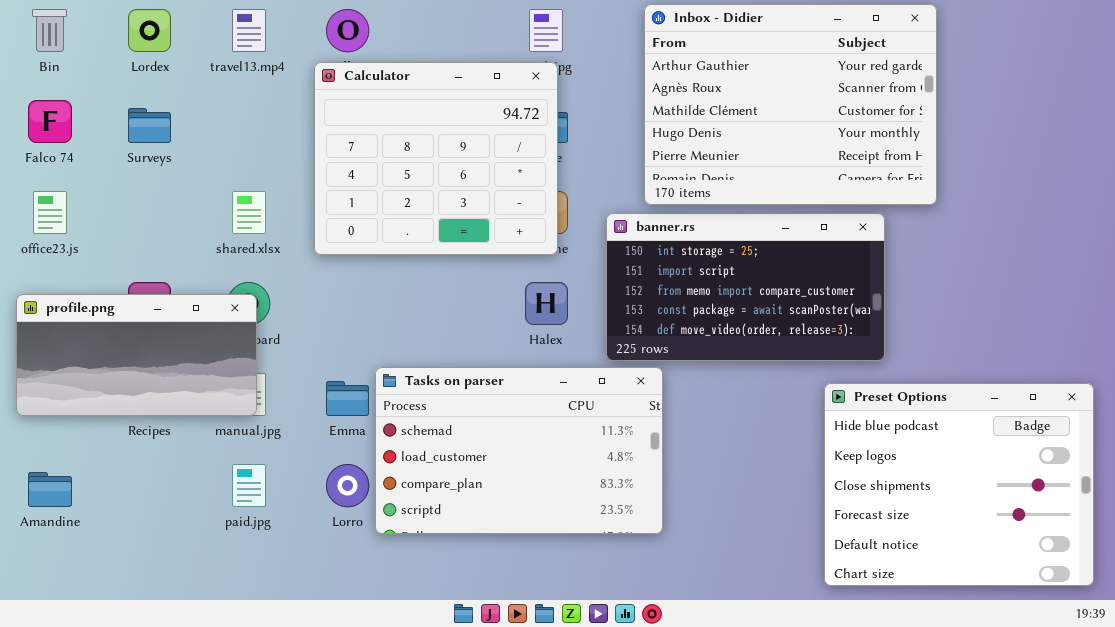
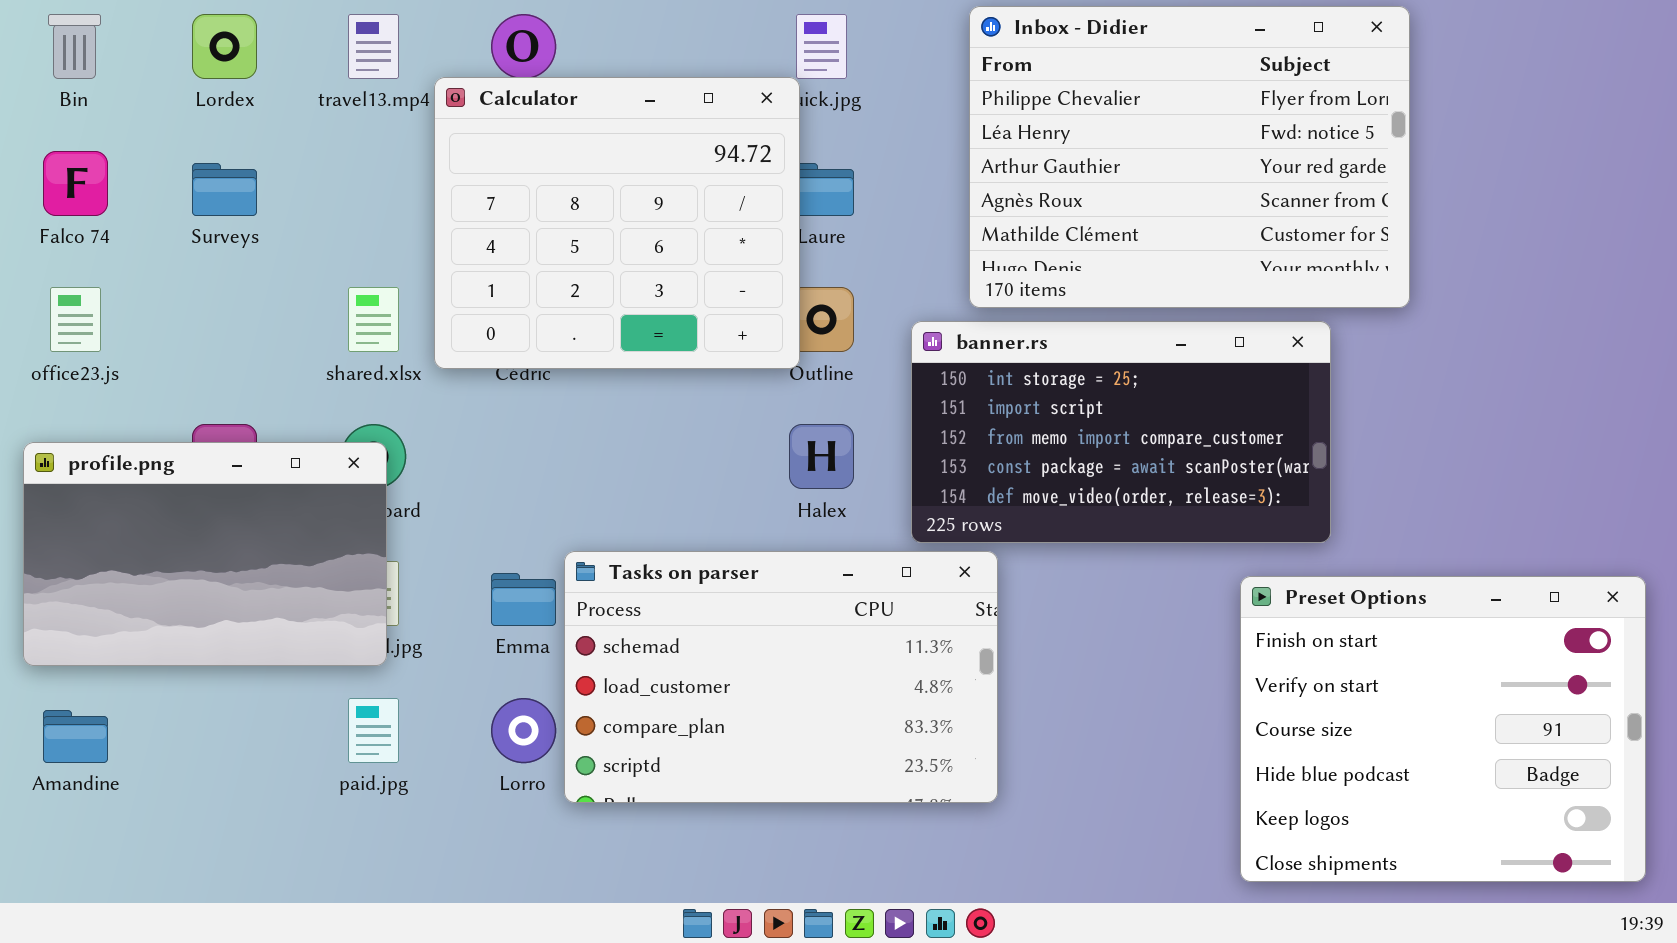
Inbox - Didier: [644,4,937,205] -> [969,6,1410,308], scrolled up 2 rows
Calculator: [314,62,558,255] -> [434,77,800,369], moved
profile.png: [16,294,257,416] -> [23,442,387,666], resized
Preset Options: [824,383,1094,586] -> [1240,576,1646,882], scrolled up 3 rows

